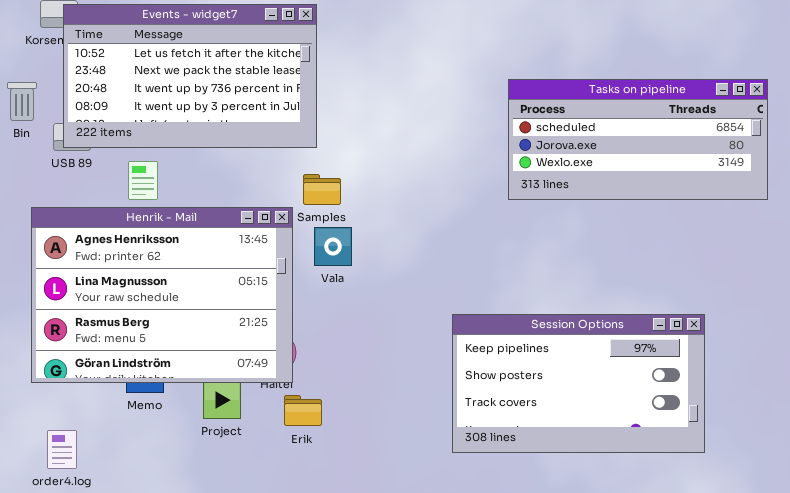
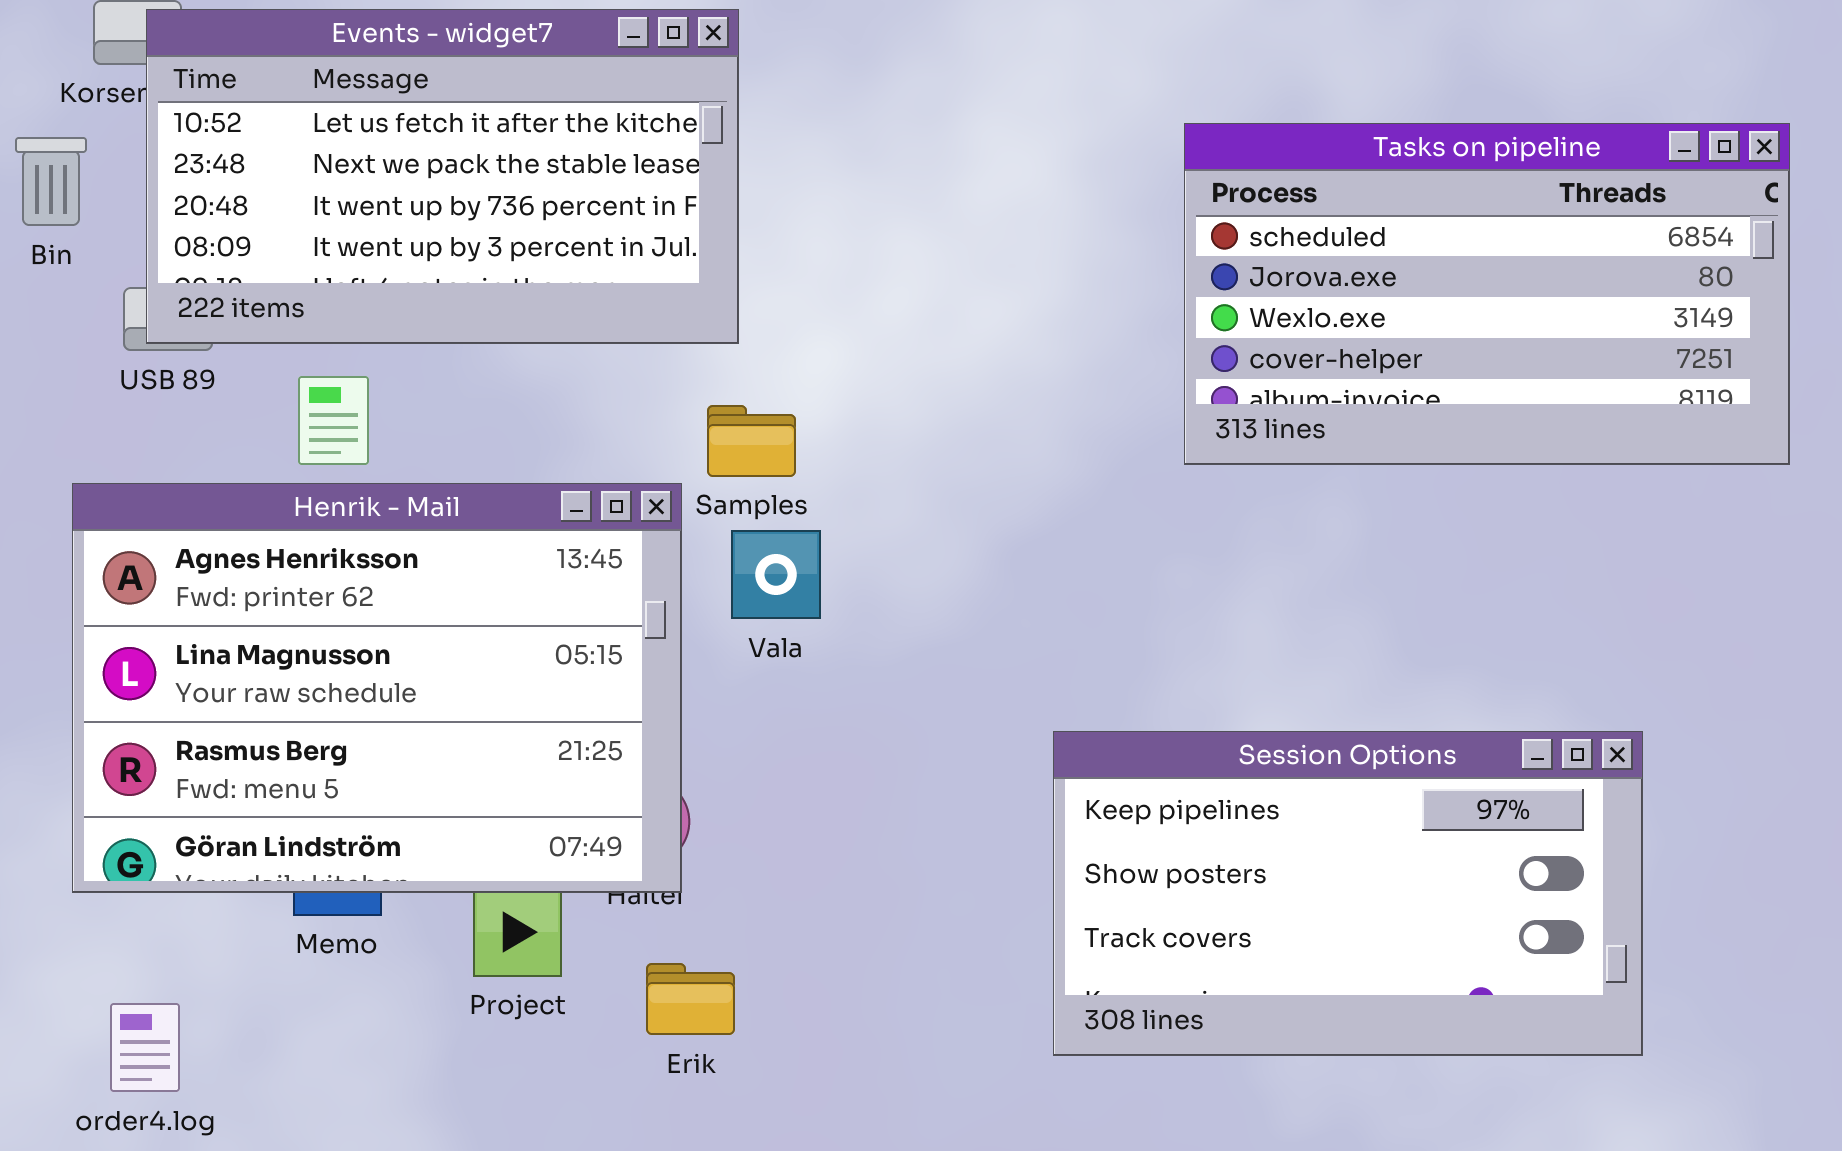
Tasks on pipeline: [508,79,768,200] -> [1184,123,1790,465], resized
Bin: [7,82,37,121] -> [15,137,87,226], moved
Erik: [284,395,322,426] -> [646,963,735,1035], moved

